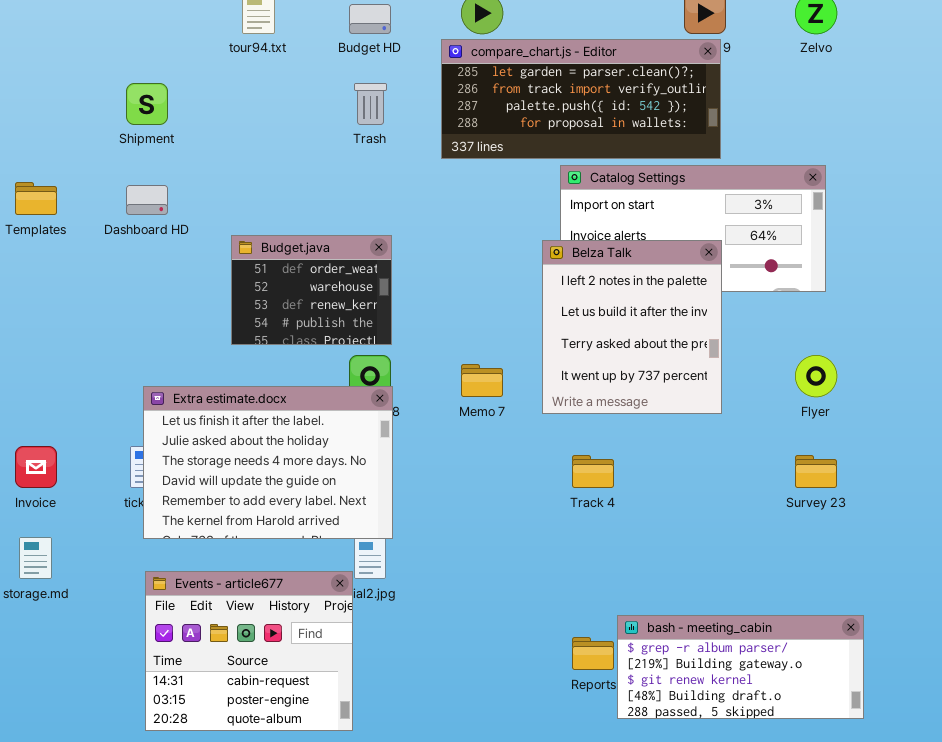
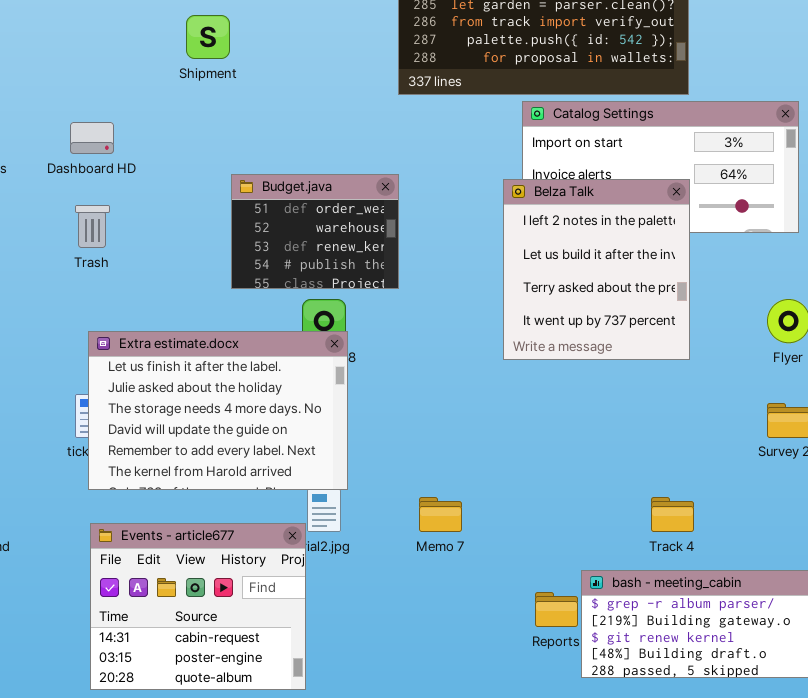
Shipment: [126,83,168,125] -> [186,15,230,59], moved
Trash: [354,83,387,125] -> [75,205,110,248], moved
Budget.java: [231,235,392,345] -> [231,174,399,289], moved
Memo 7: [461,364,503,397] -> [419,497,462,532], moved
Track 4: [572,455,614,488] -> [651,497,694,532], moved

